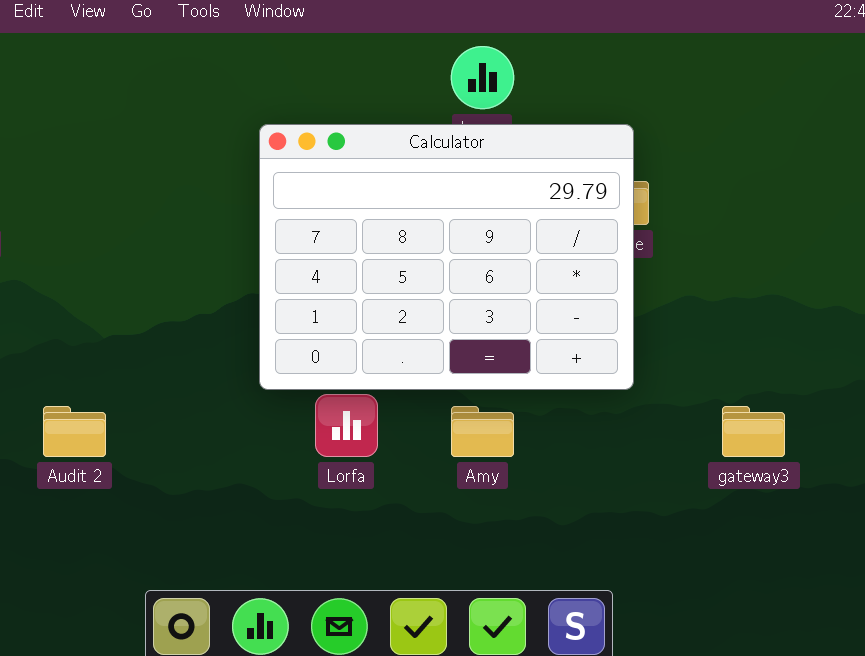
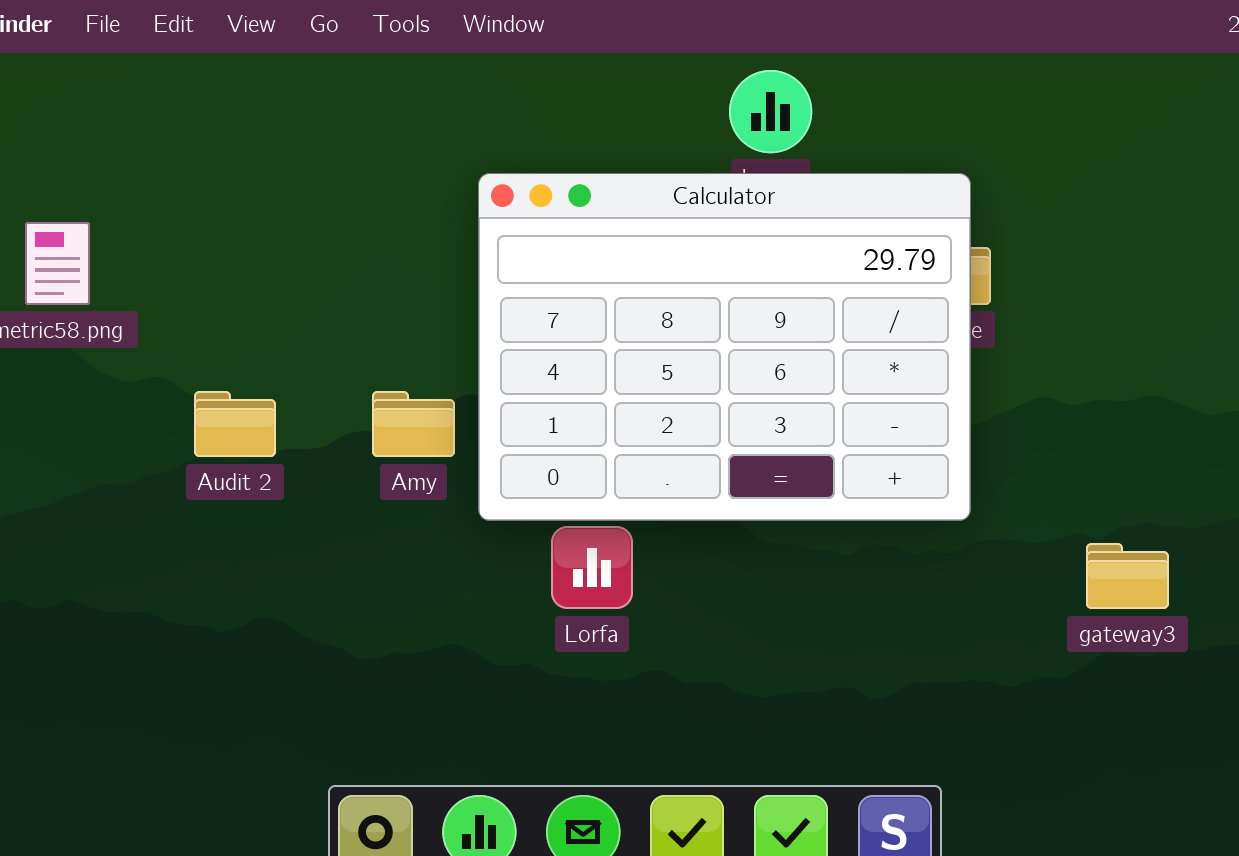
Audit 2: [43,406,106,457] -> [194,391,276,457], moved
Amy: [451,406,514,457] -> [372,391,455,457], moved

